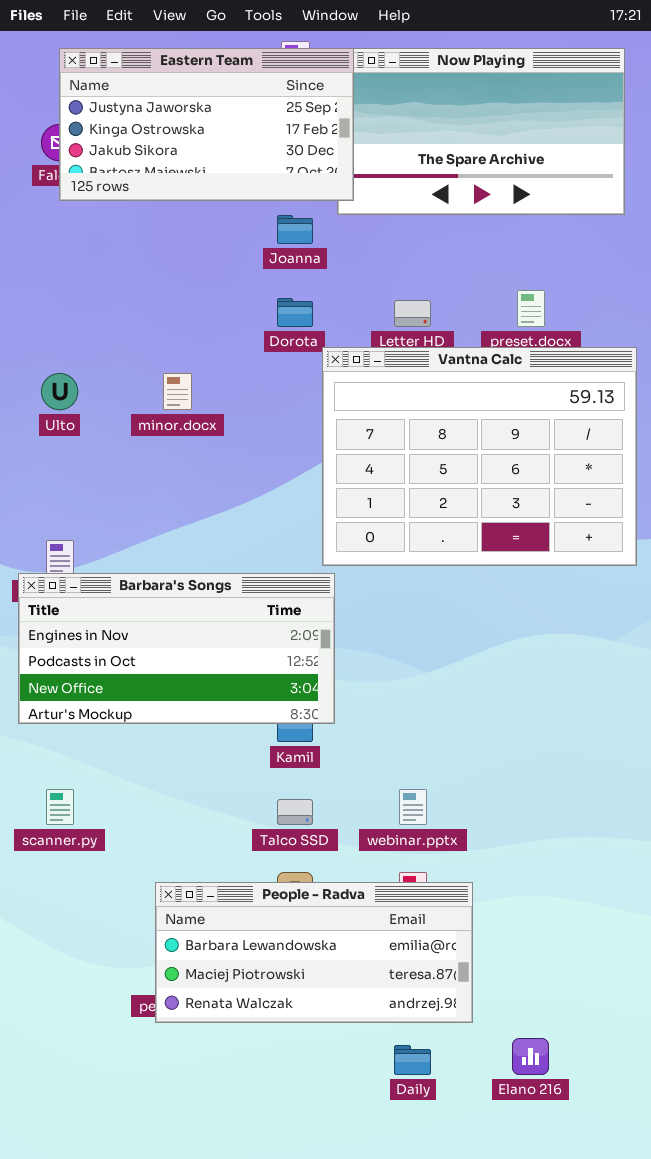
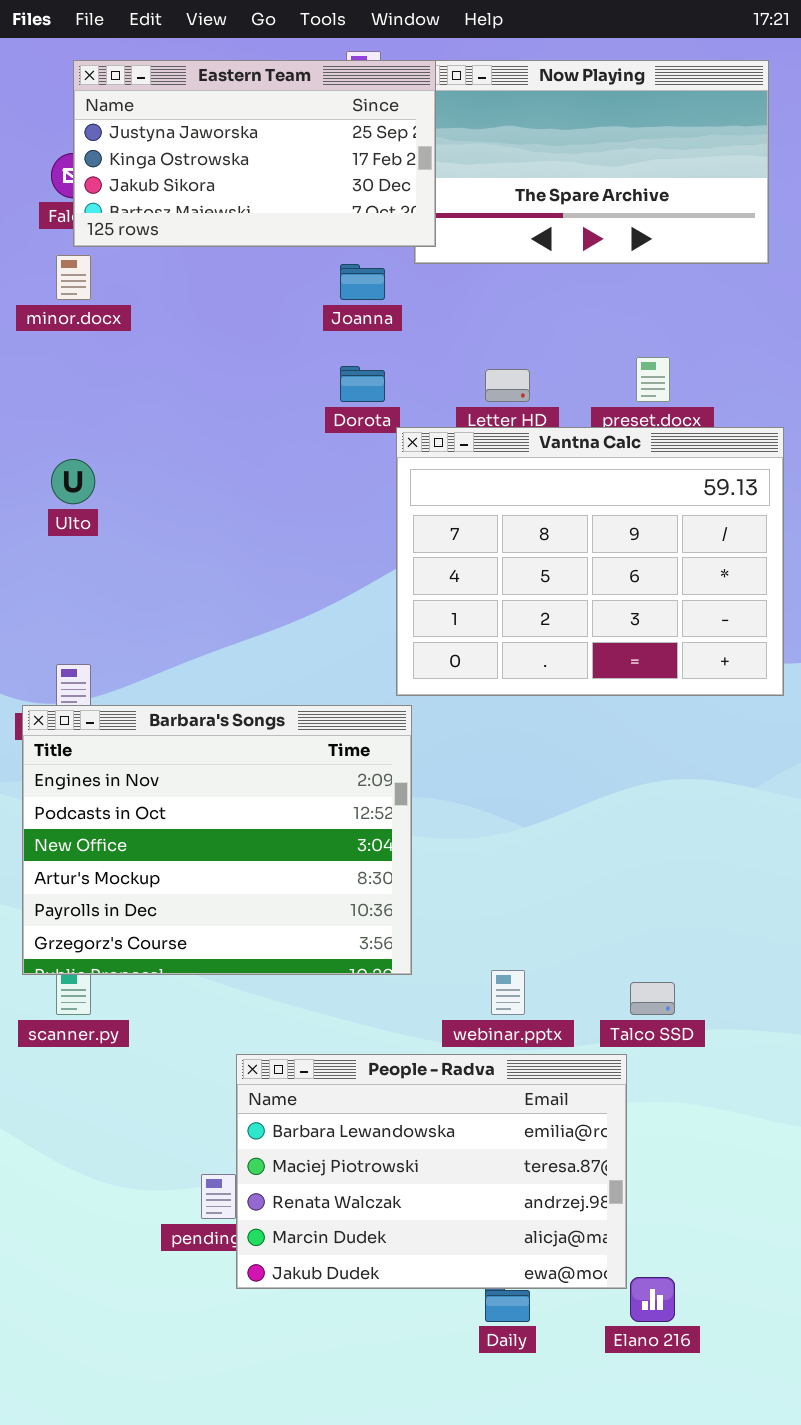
minor.docx: [163,373,192,410] -> [56,255,91,300], moved
Barbara's Songs: [18,573,335,724] -> [22,705,412,975], resized
Talco SSD: [277,799,313,825] -> [630,982,675,1015], moved
People - Radva: [155,882,473,1023] -> [236,1054,627,1289], moved, resized

